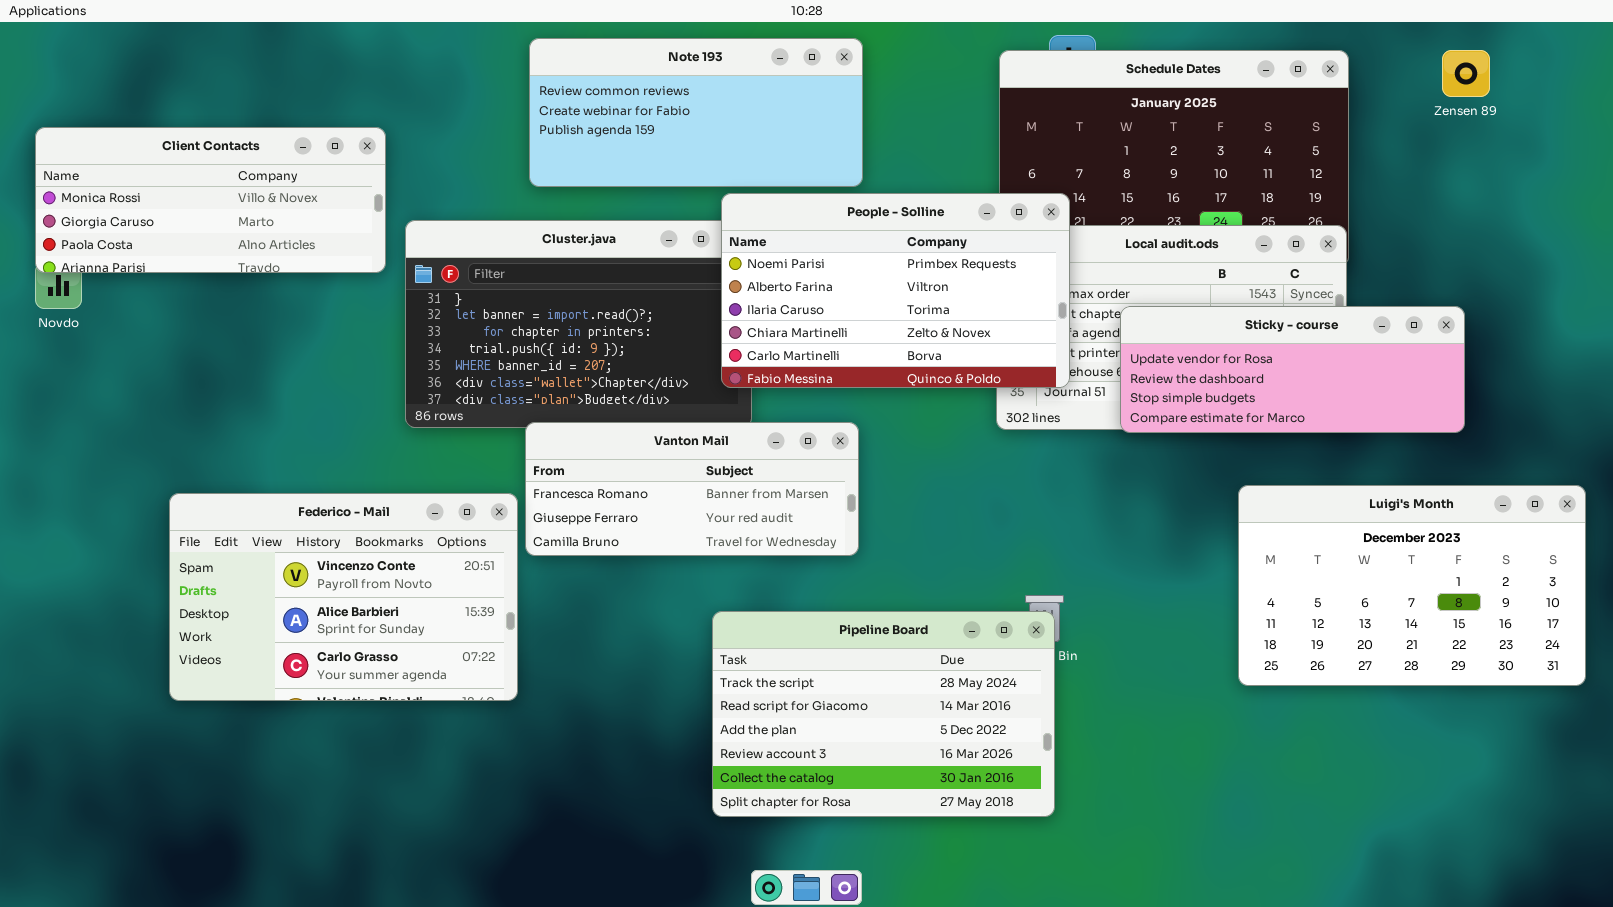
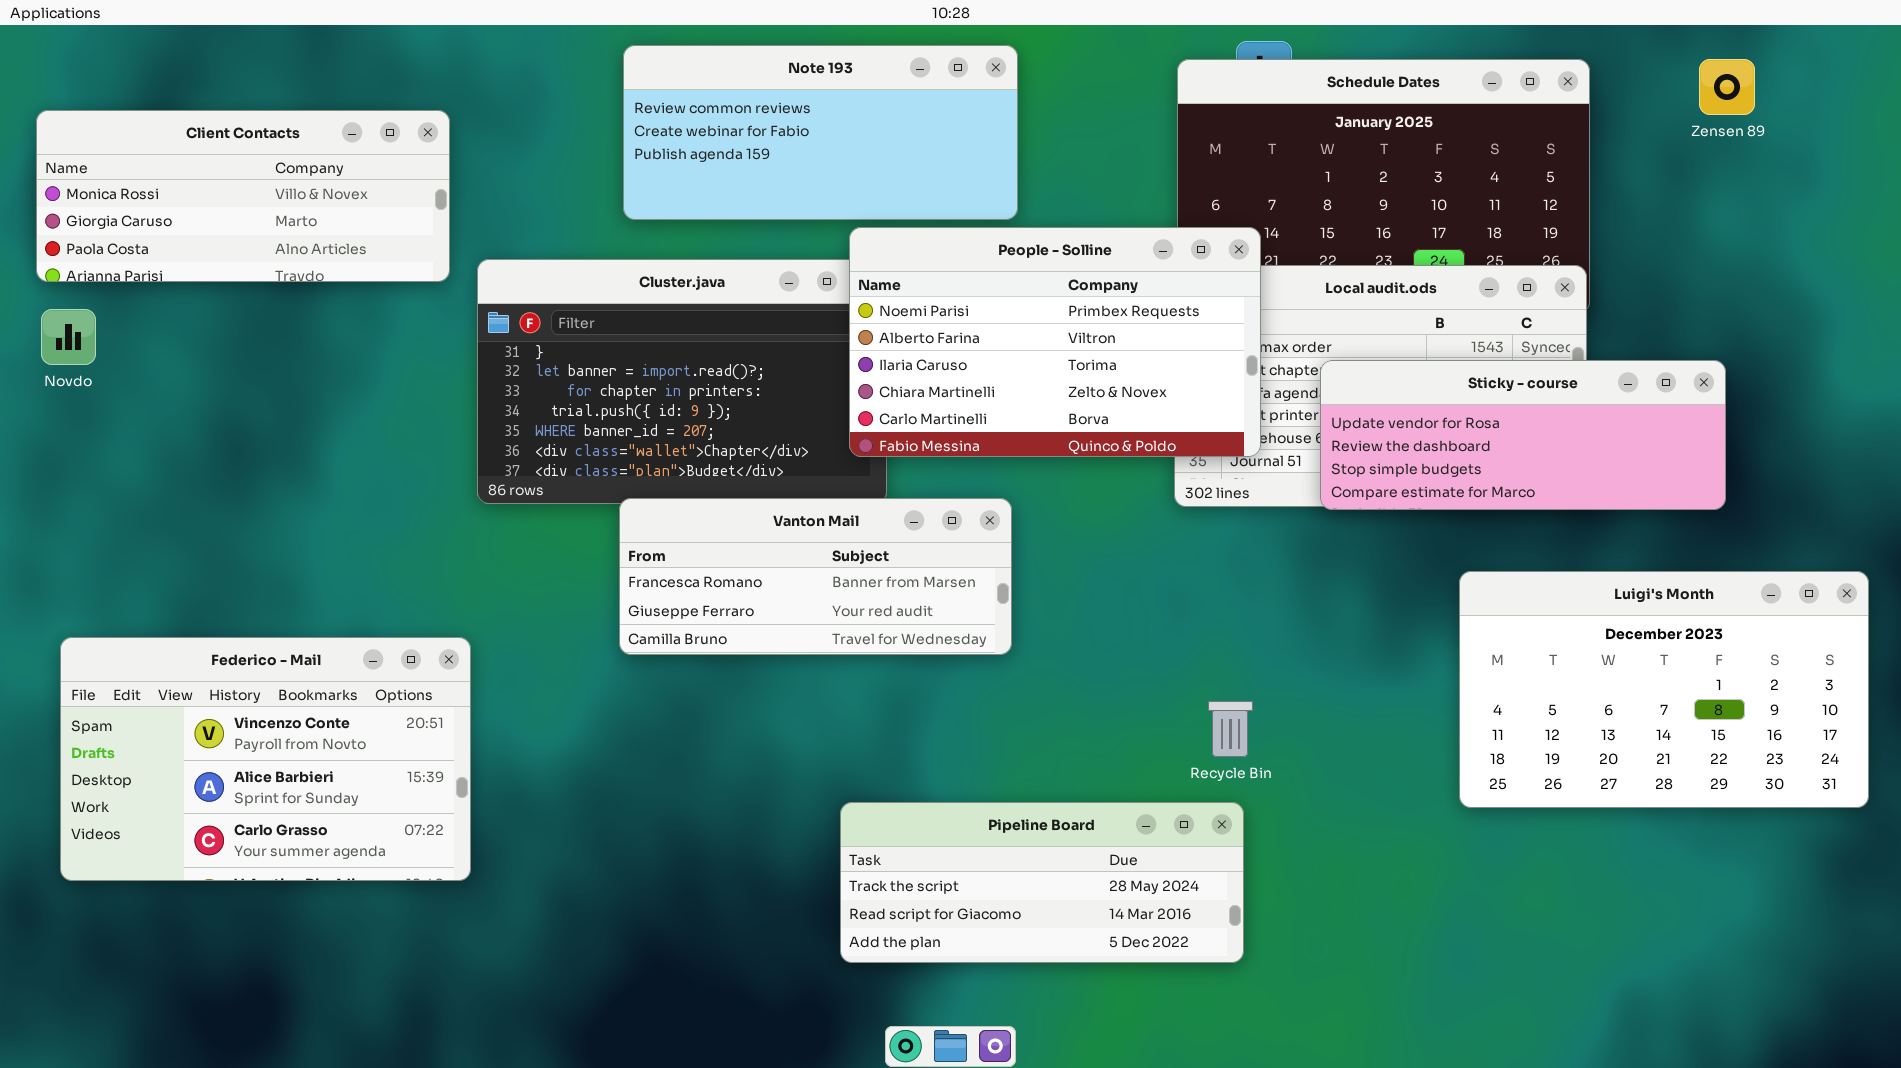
Client Contacts: [35,127,386,273] -> [36,110,450,282], moved
Federico - Mail: [169,493,518,701] -> [60,637,471,881], moved
Pipeline Board: [712,611,1055,817] -> [840,802,1244,963], resized

